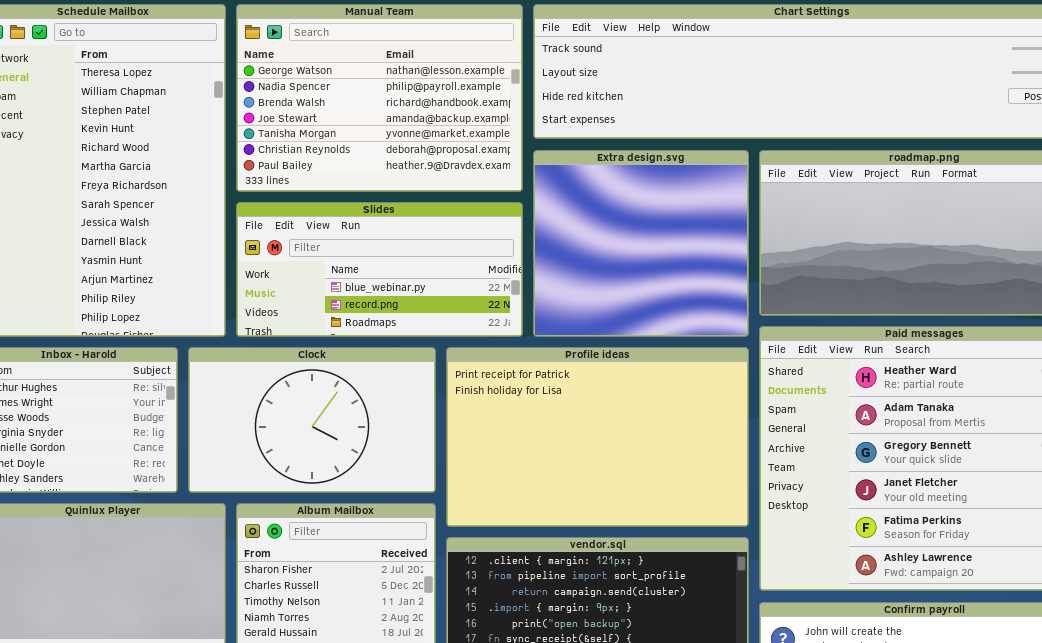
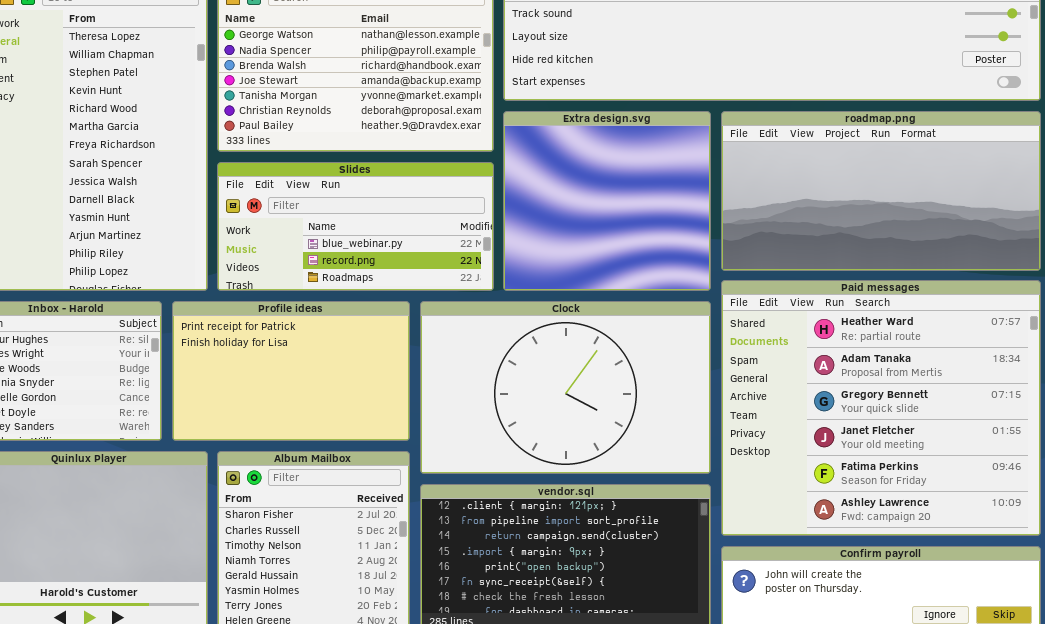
Clock: [188,347,436,493] -> [420,301,711,474], moved, resized
Profile ideas: [446,347,749,527] -> [172,301,410,441], moved, resized

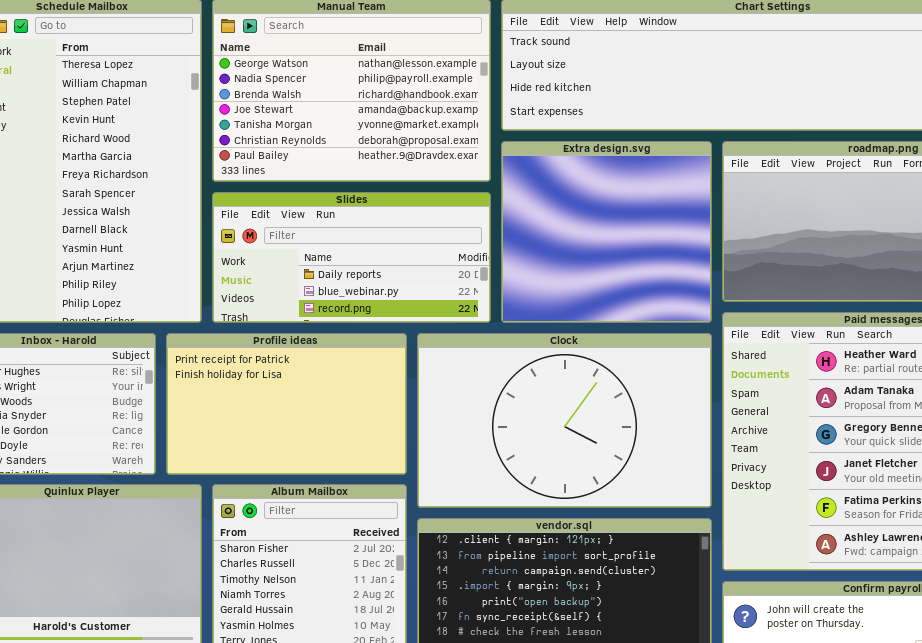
Slides: [217,162,494,291] -> [212,192,491,323], scrolled up 1 row

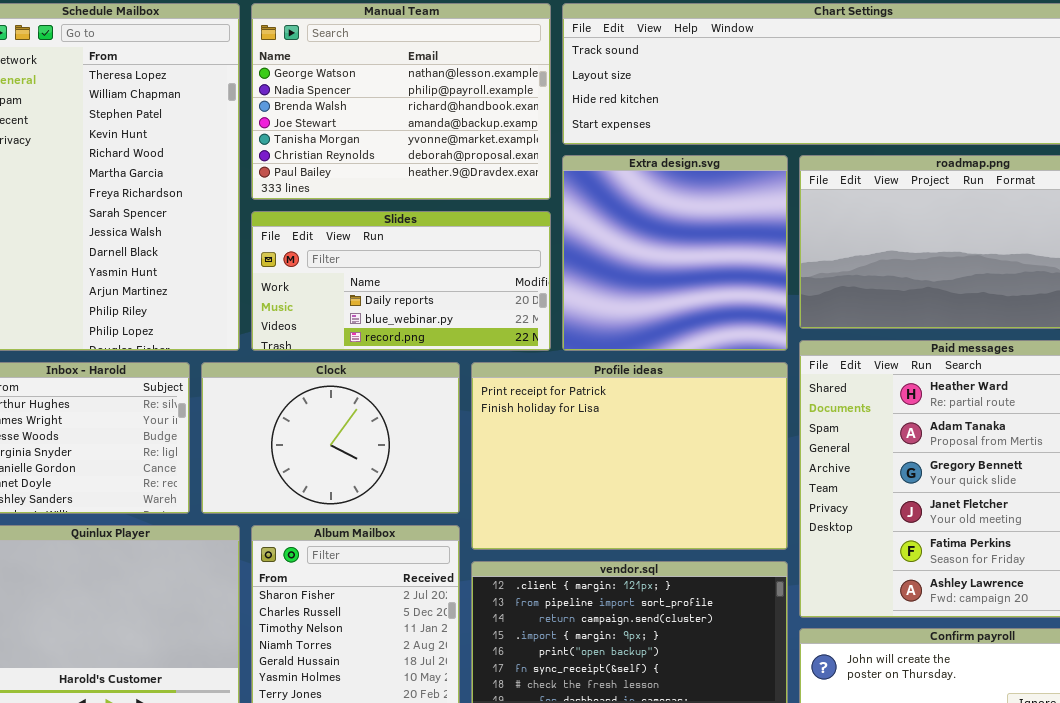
Profile ideas: [166,333,407,475] -> [471,362,788,550], moved, resized
Clock: [417,333,712,508] -> [201,362,460,514], moved, resized

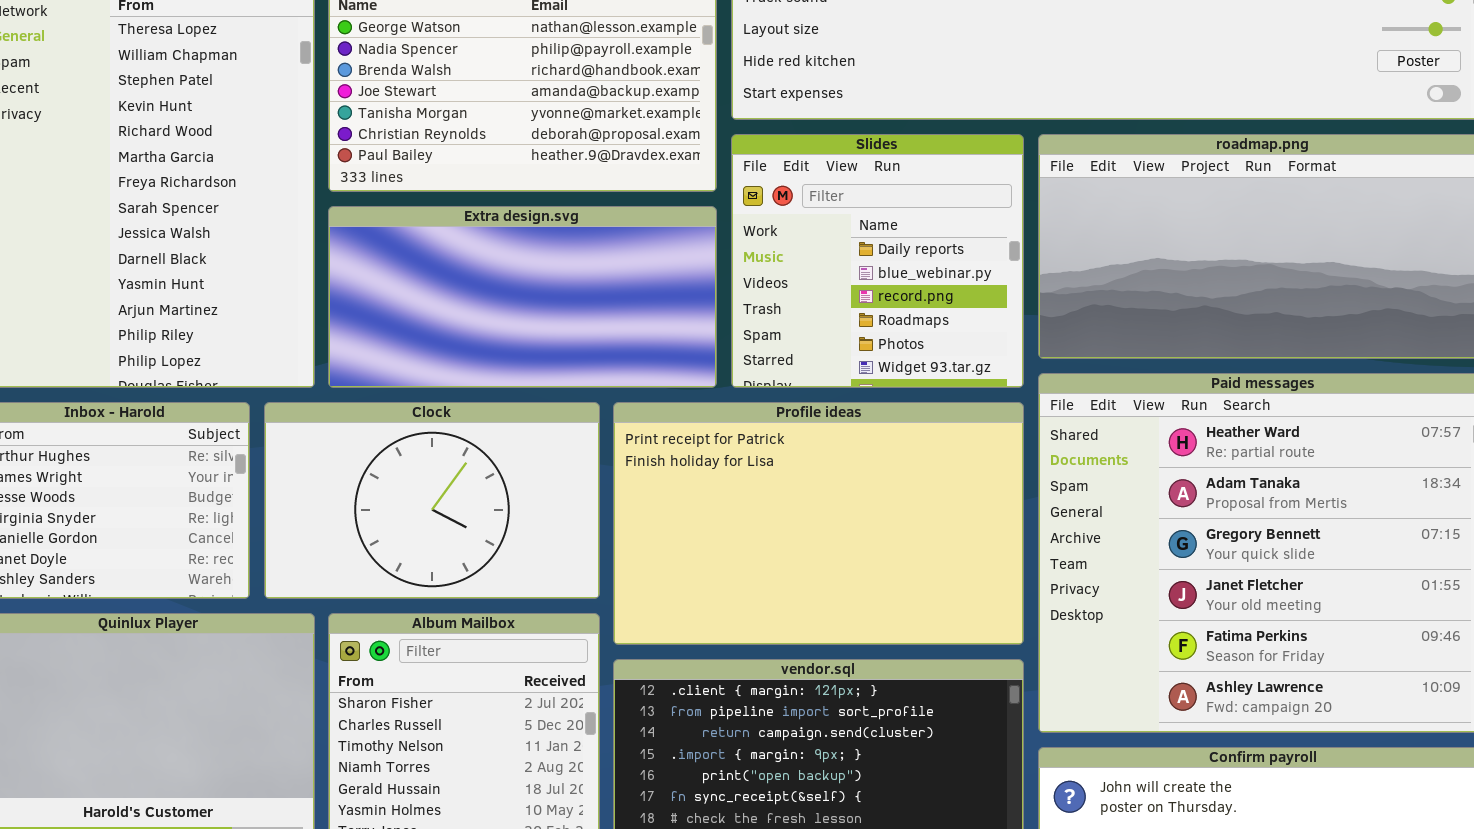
Extra design.svg: [562,155,788,351] -> [328,206,717,388], moved, resized
Slides: [251,211,551,351] -> [731,134,1024,388], moved, resized

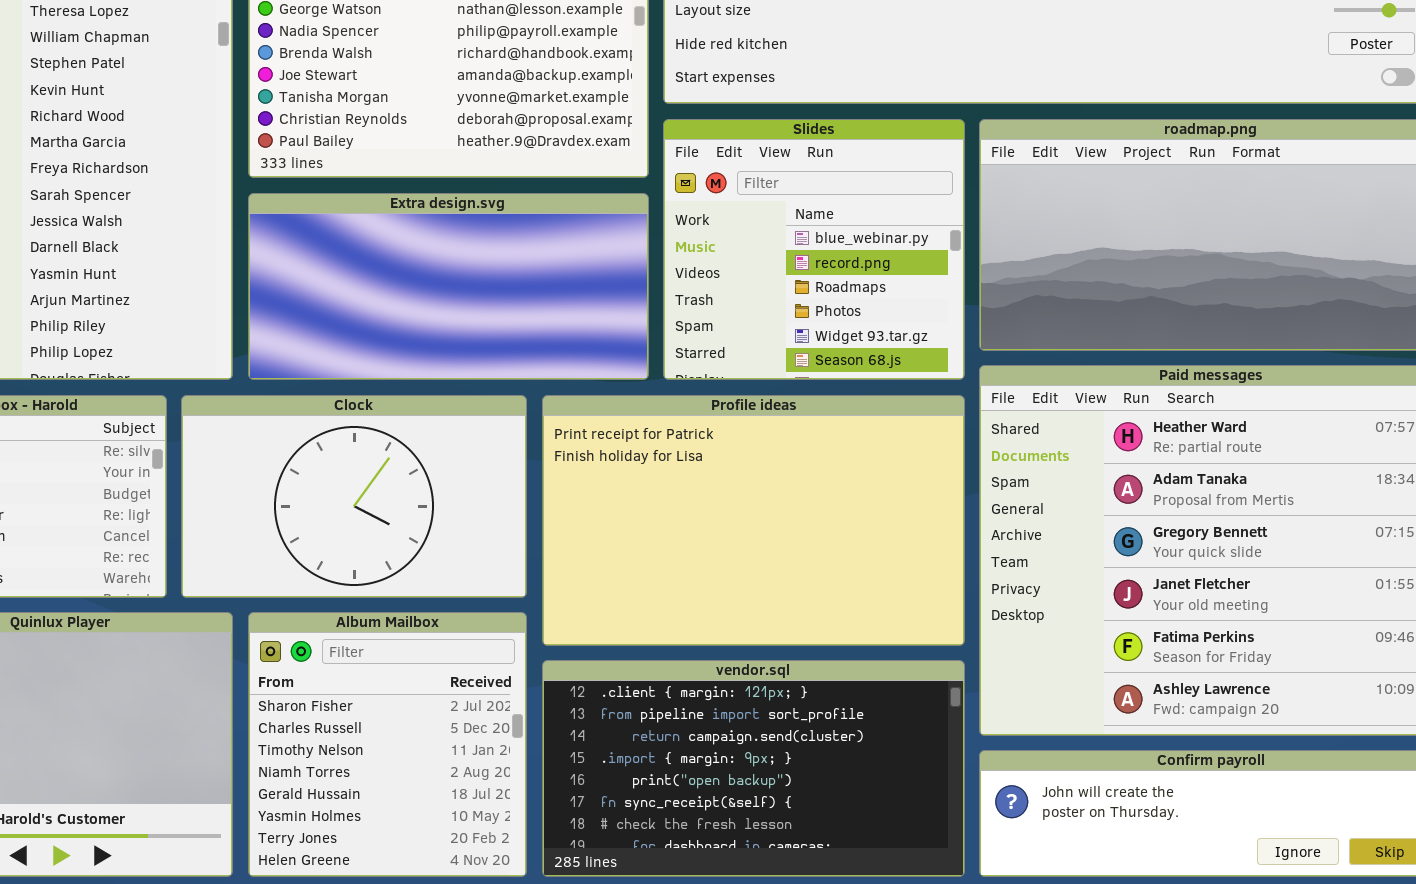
Slides: [731,134,1024,388] -> [663,119,965,380], scrolled down 1 row

